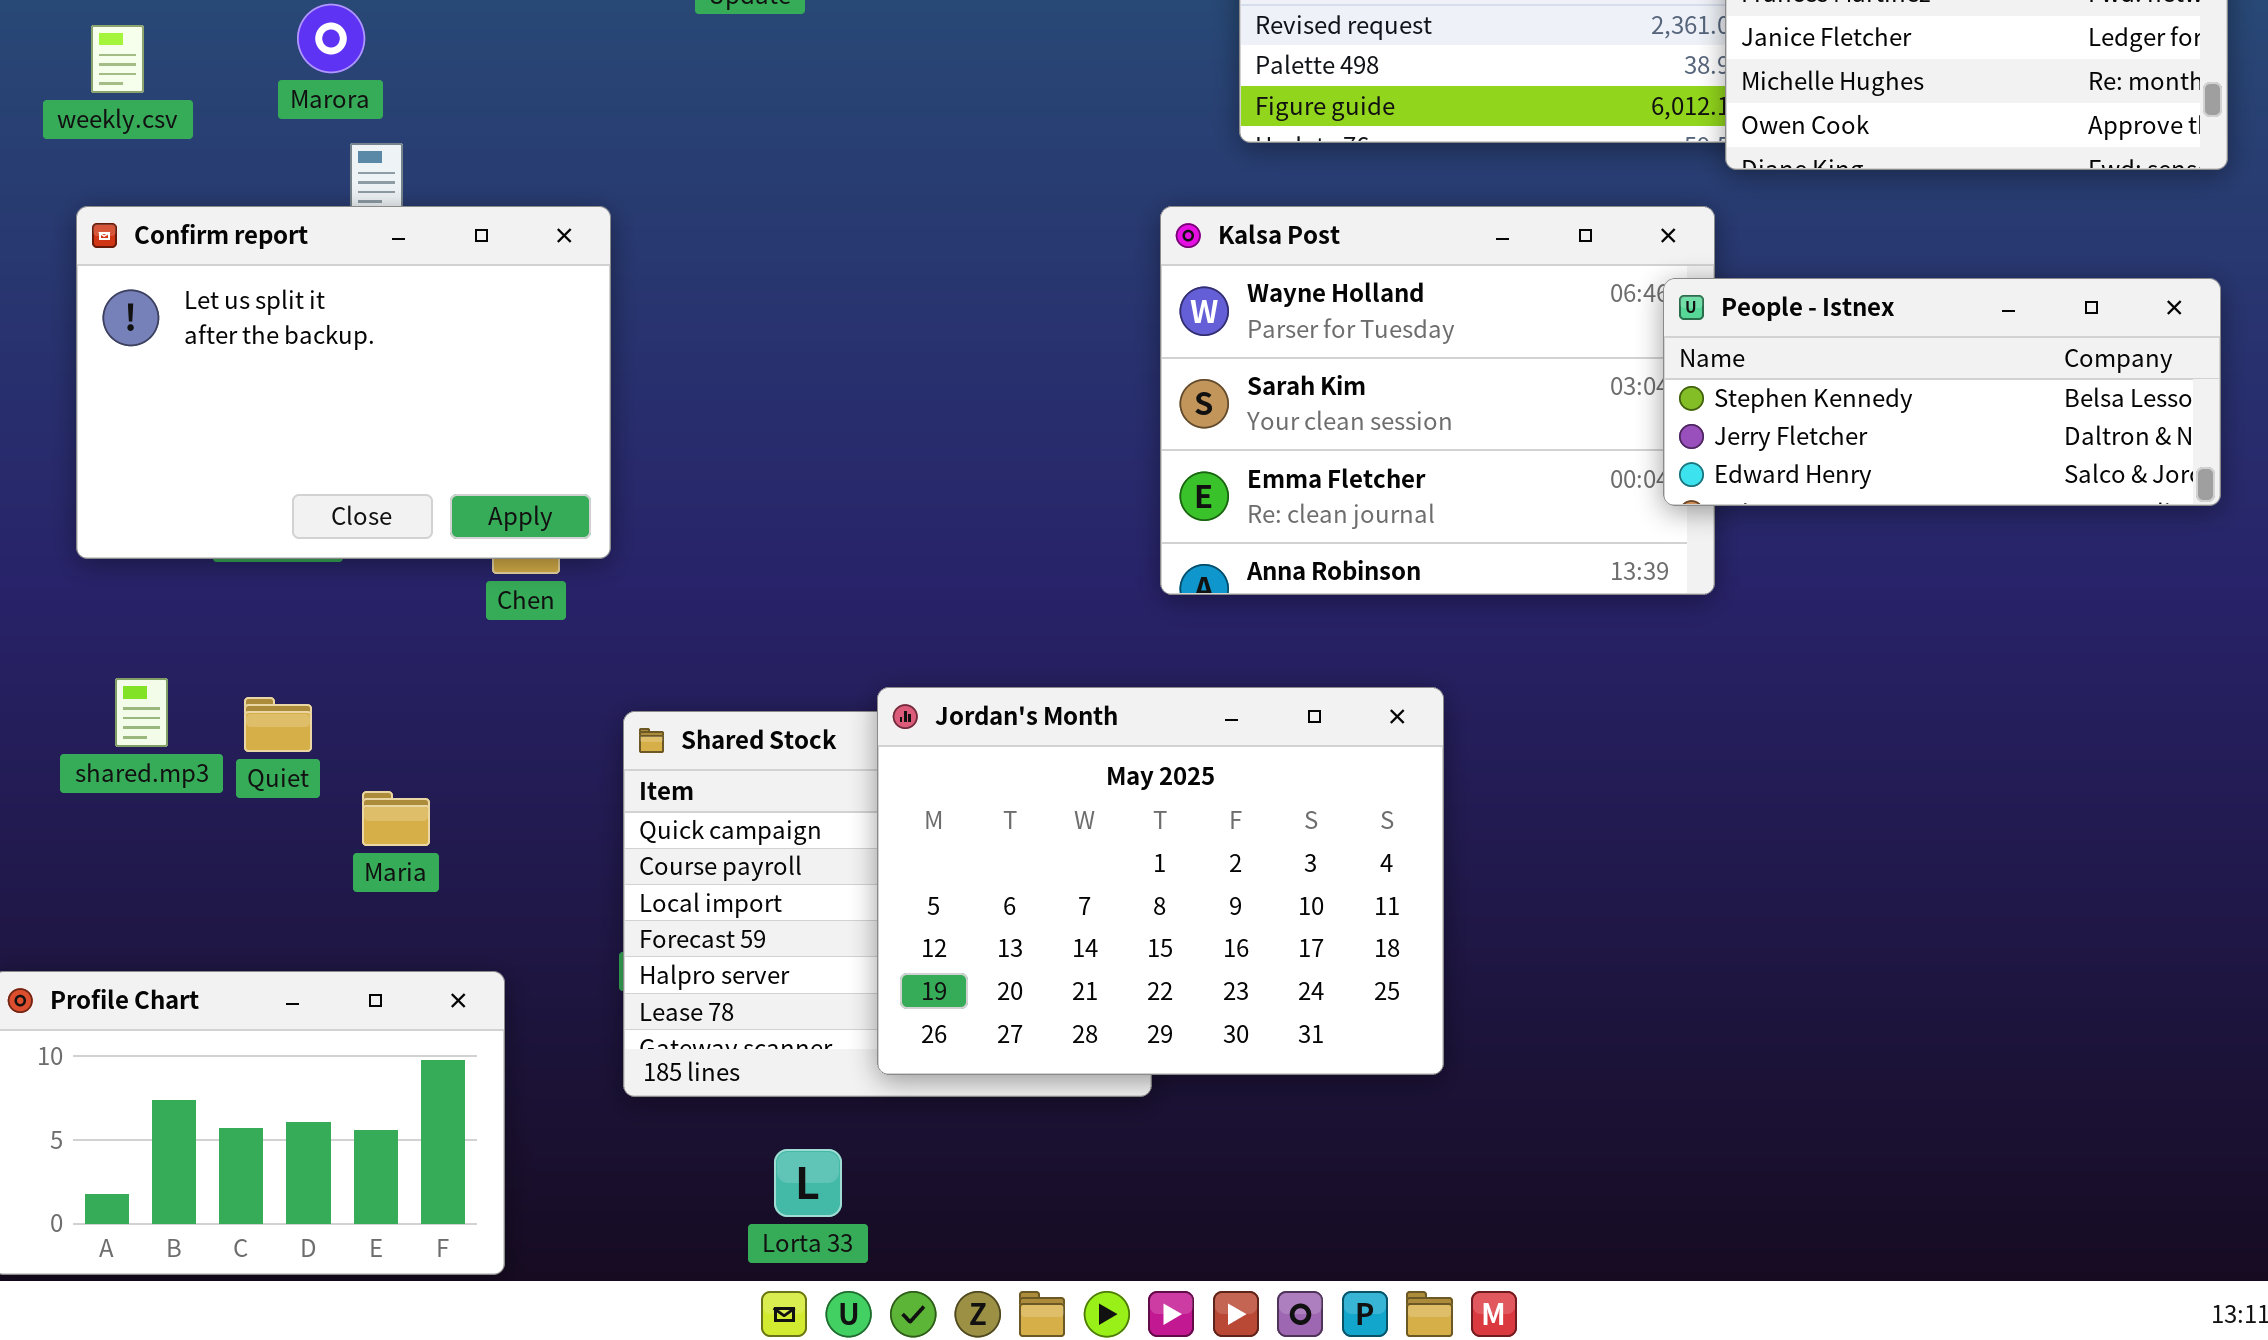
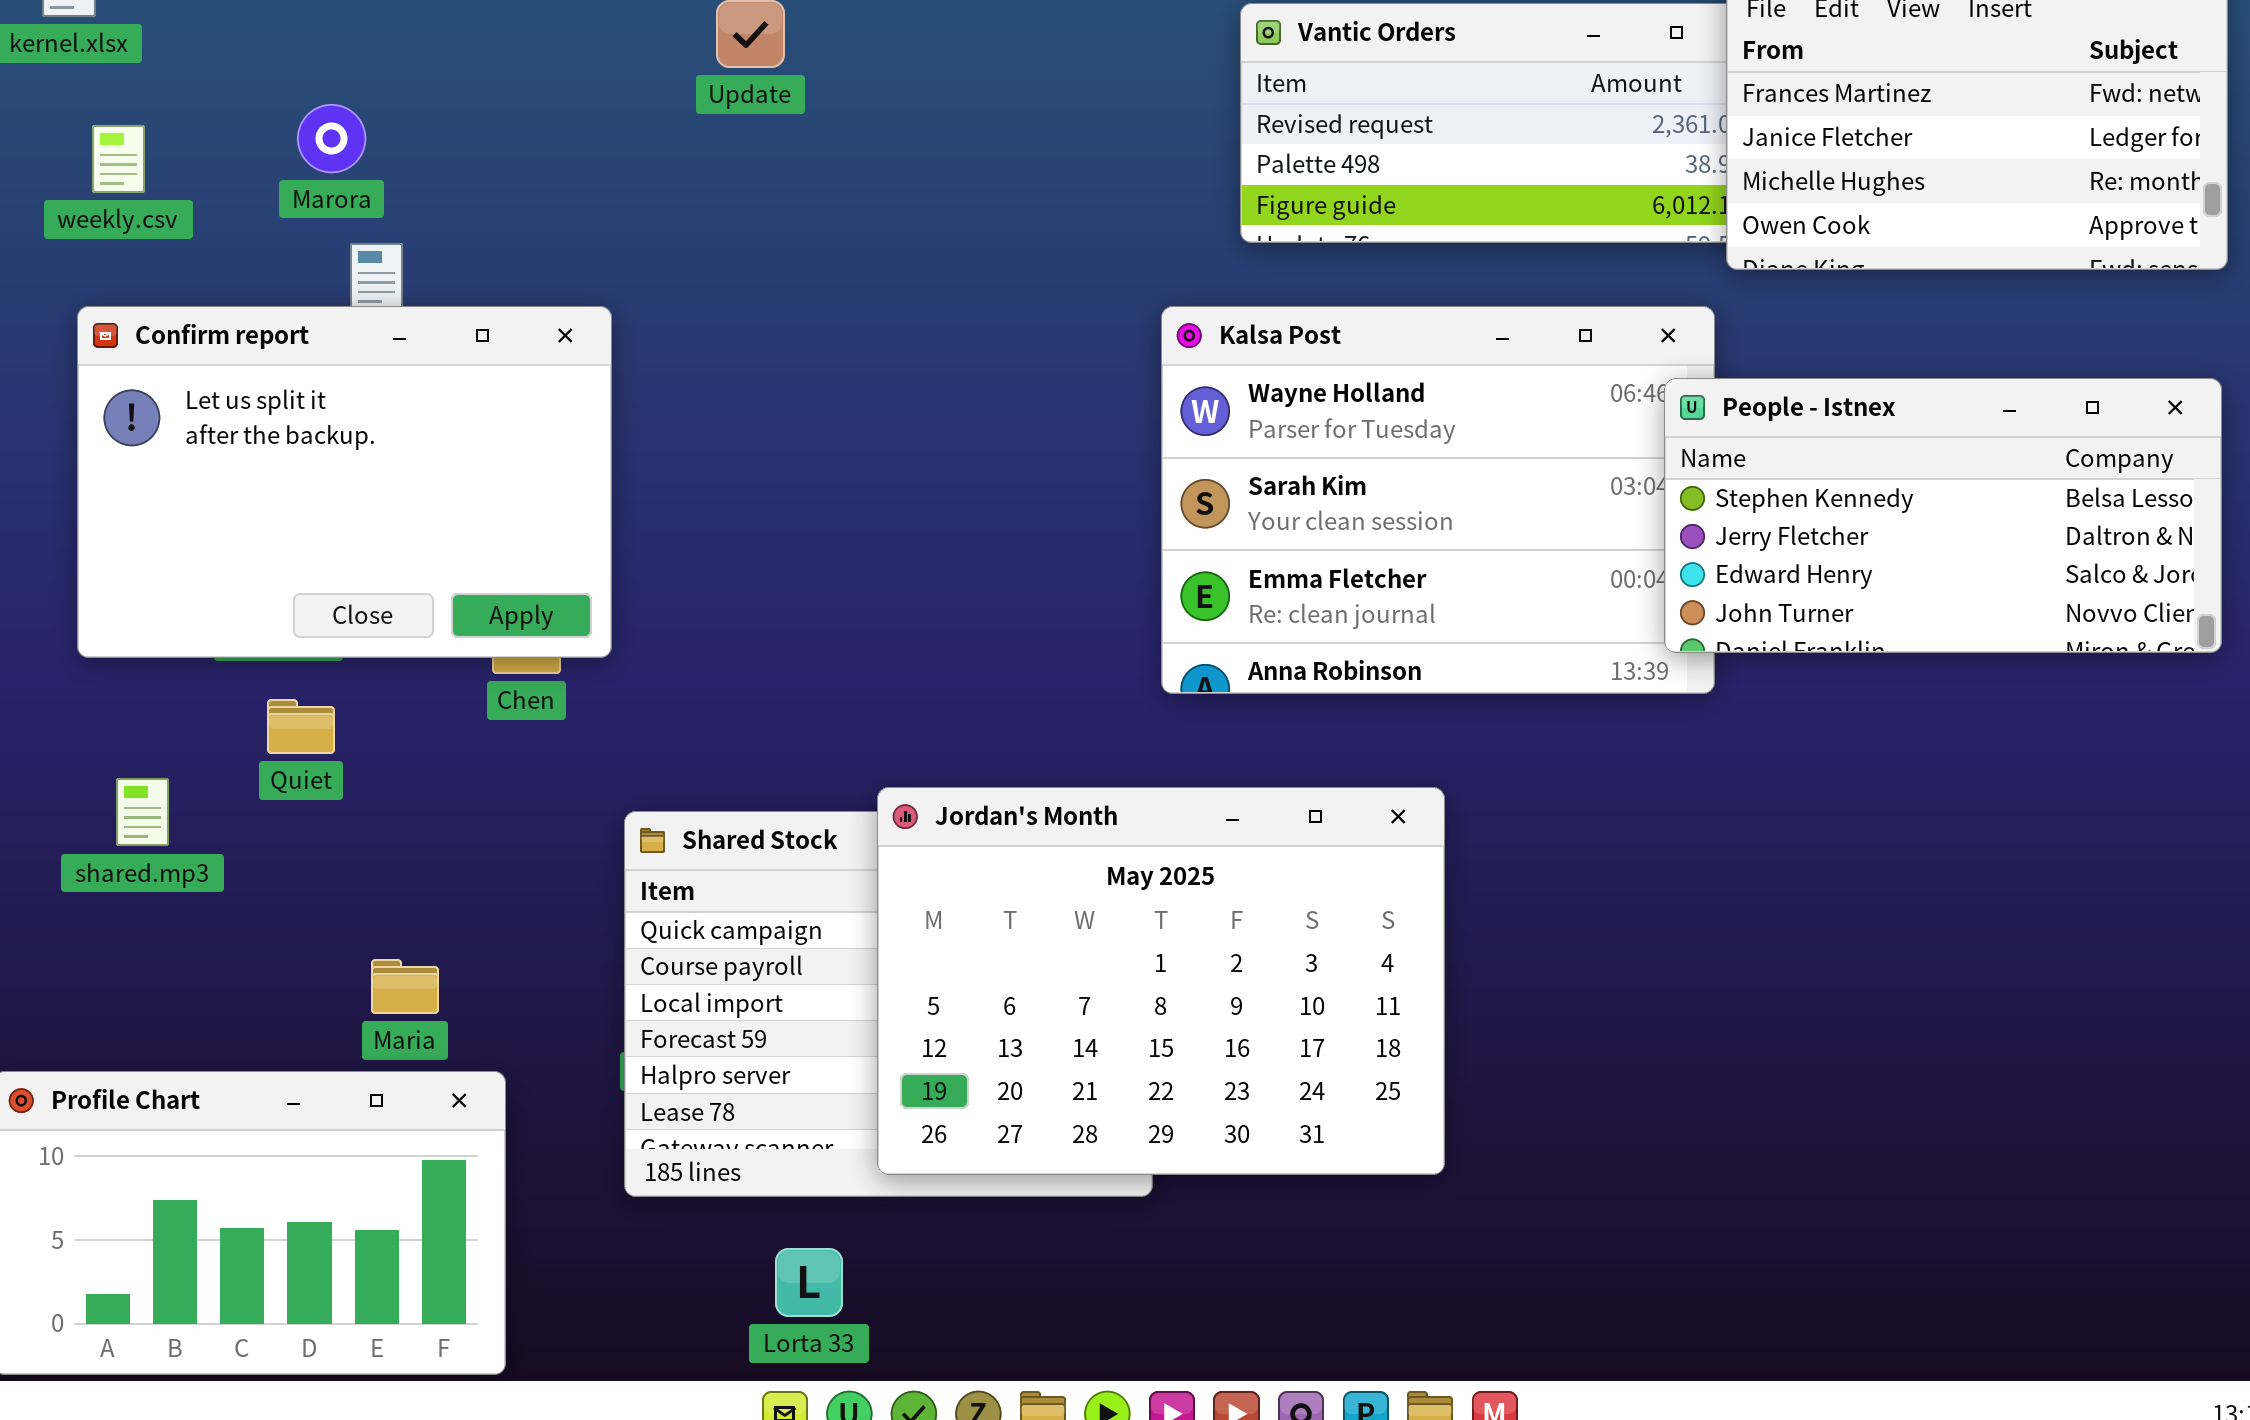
People - Istnex: [1663,278,2221,506] -> [1664,378,2222,653], resized
Quiet: [244,697,312,752] -> [267,699,335,754], moved
Maria: [362,791,430,846] -> [371,959,439,1014], moved

